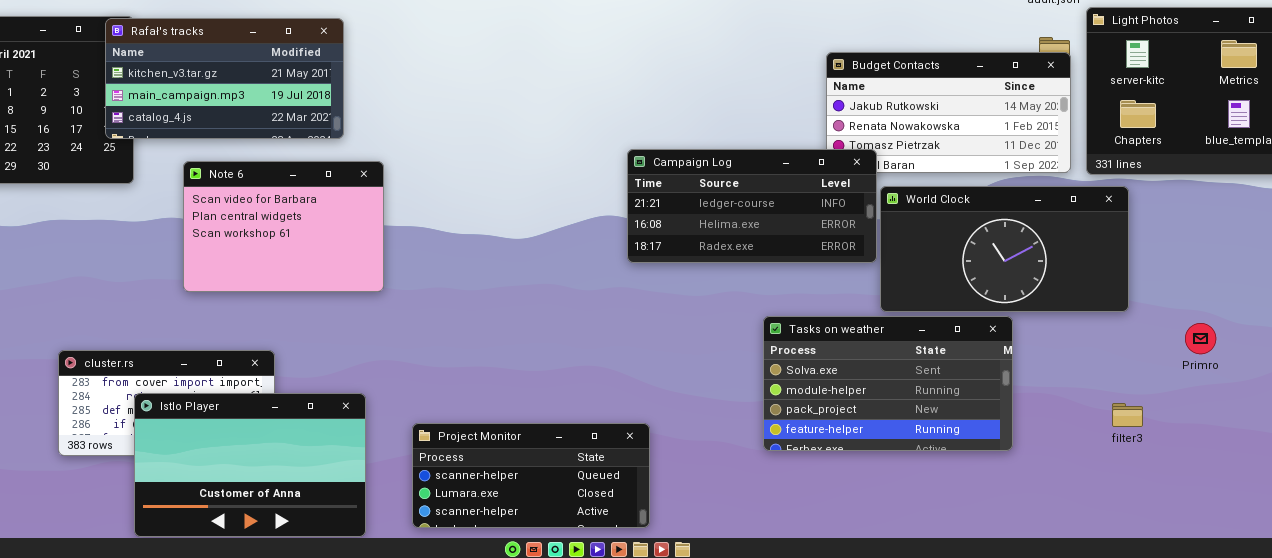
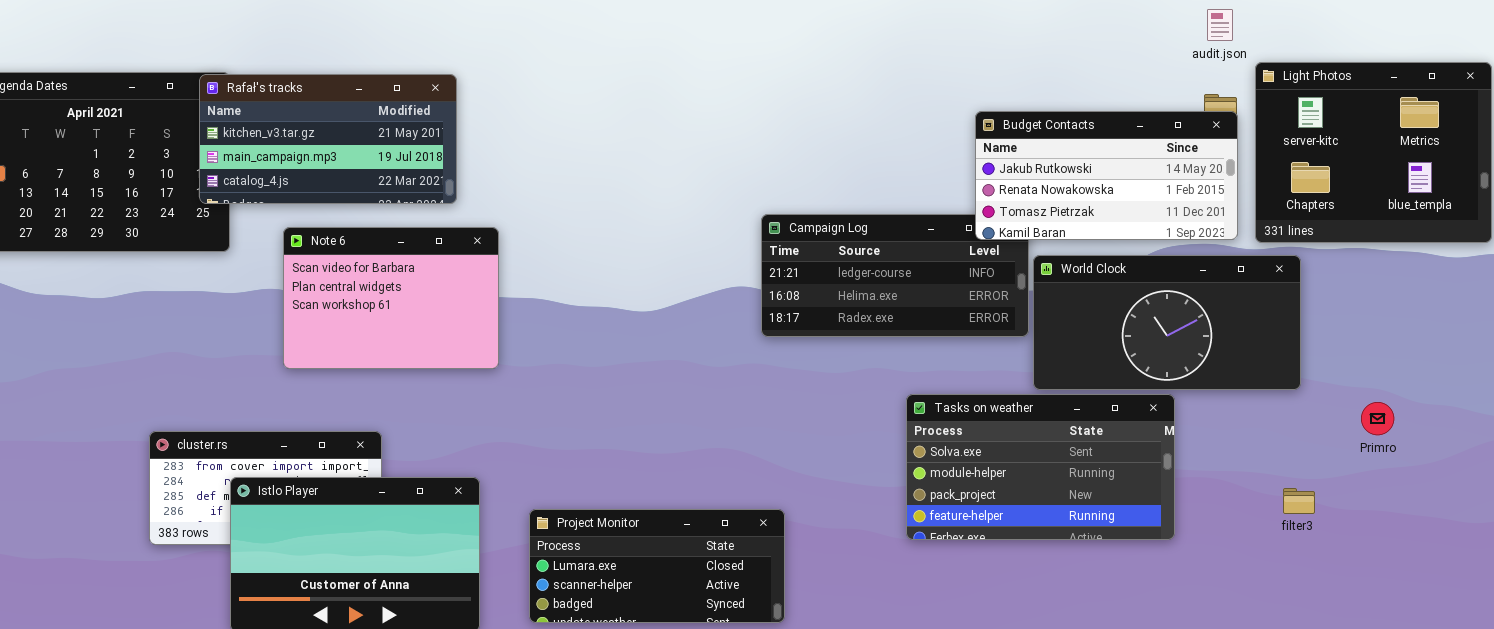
Budget Contacts: [826,52,1071,173] -> [975,111,1238,240], raised
Project Monitor: [412,423,650,528] -> [529,509,785,623], scrolled down 1 row

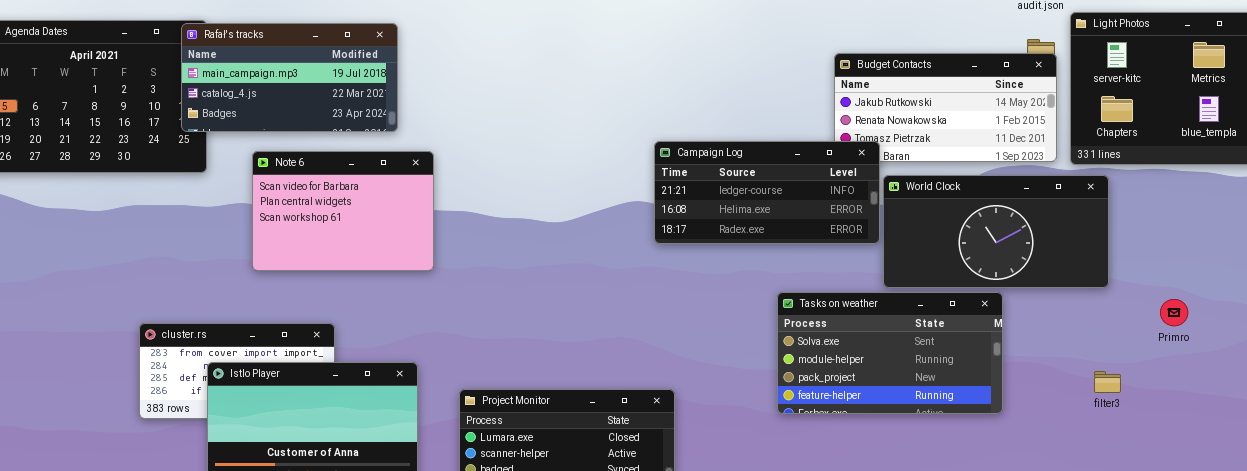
Rafał's tracks: [199,74,457,204] -> [181,23,398,132], scrolled down 1 row
Campaign Log: [761,214,1029,337] -> [654,141,880,244], raised

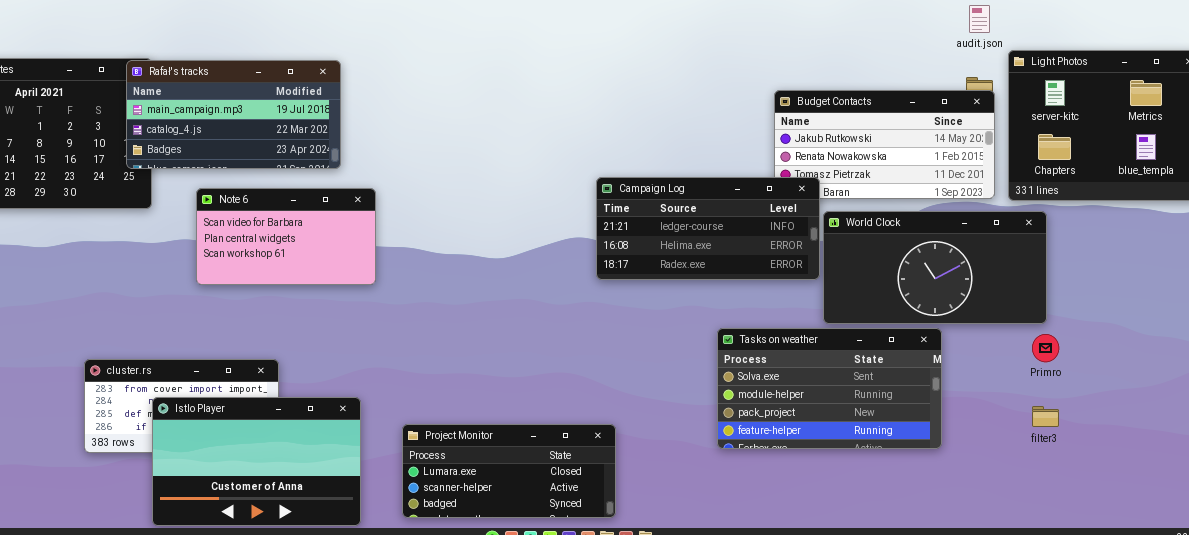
Note 6: [252,151,434,271] -> [196,188,376,285], resized
Primro: [1160,299,1188,326] -> [1032,334,1059,362], moved

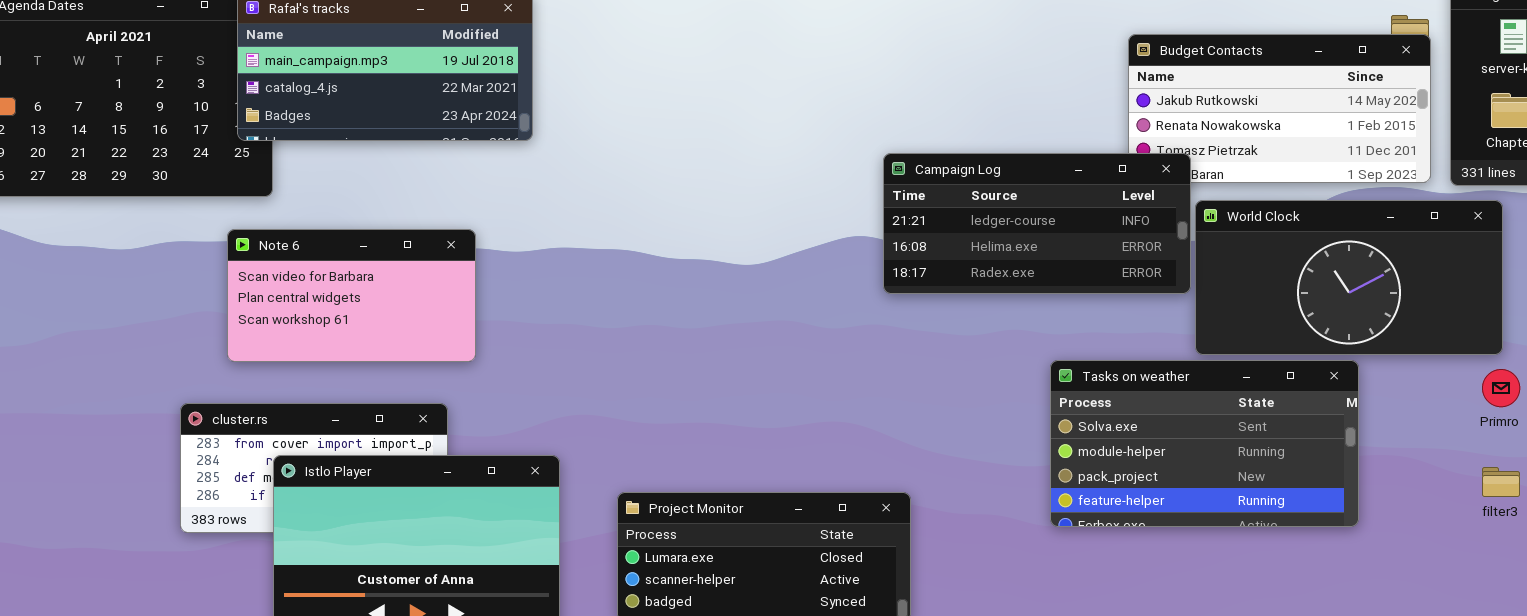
Note 6: [196,188,376,285] -> [227,229,476,362], moved

